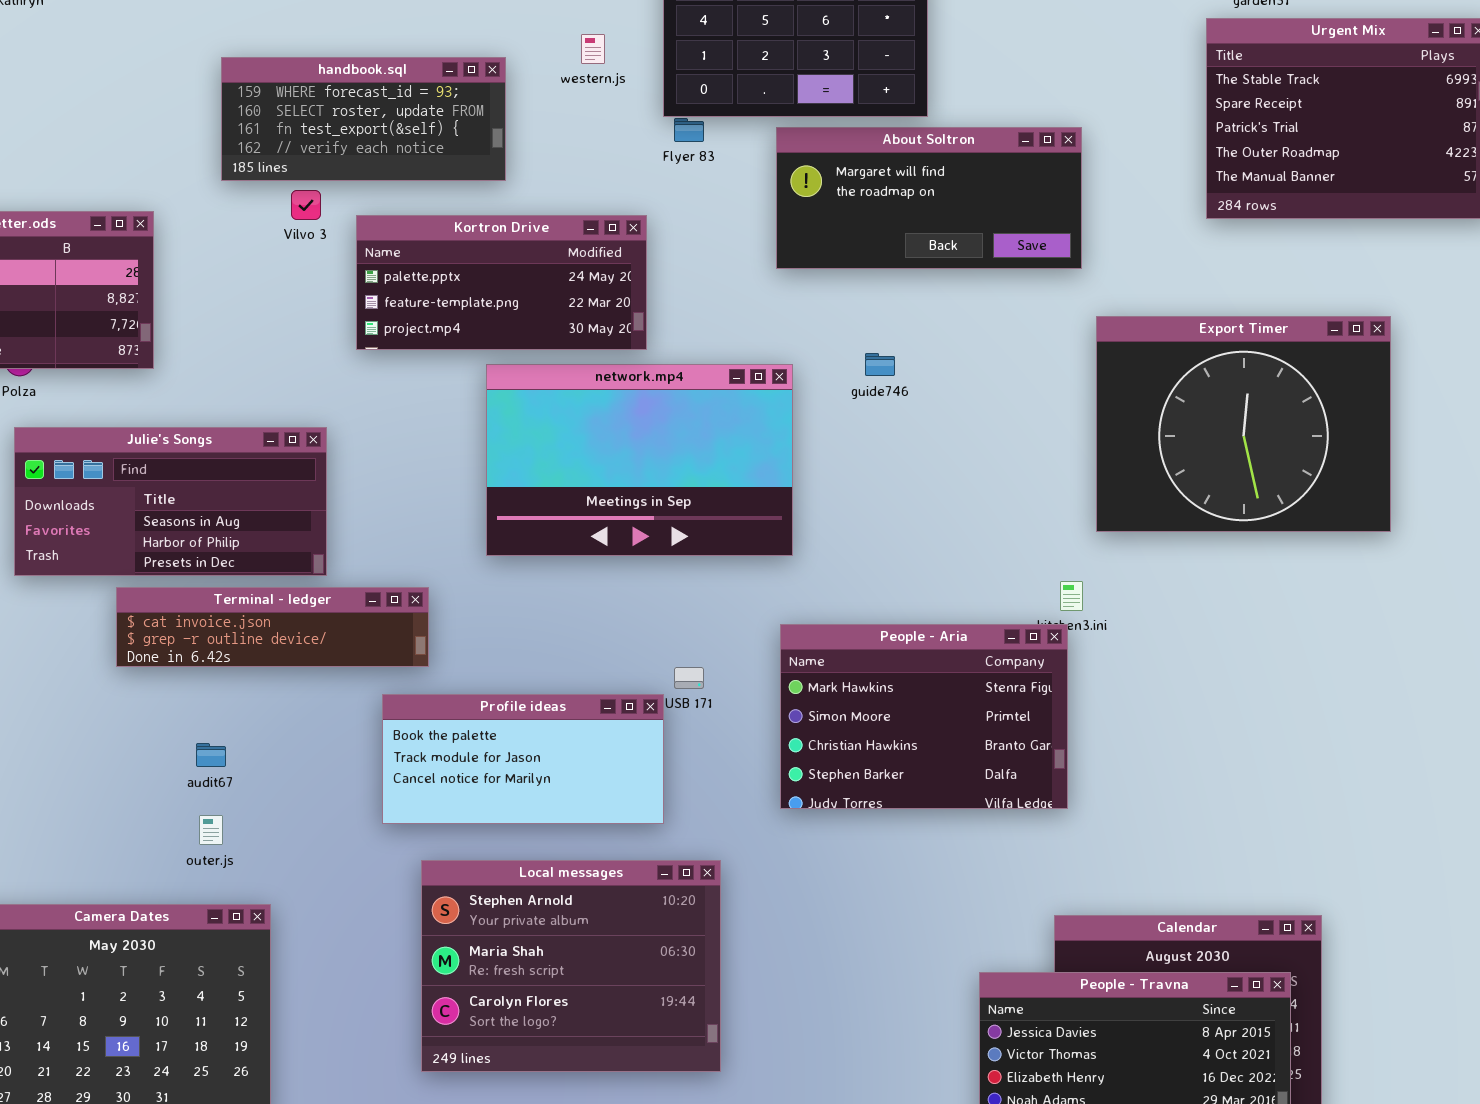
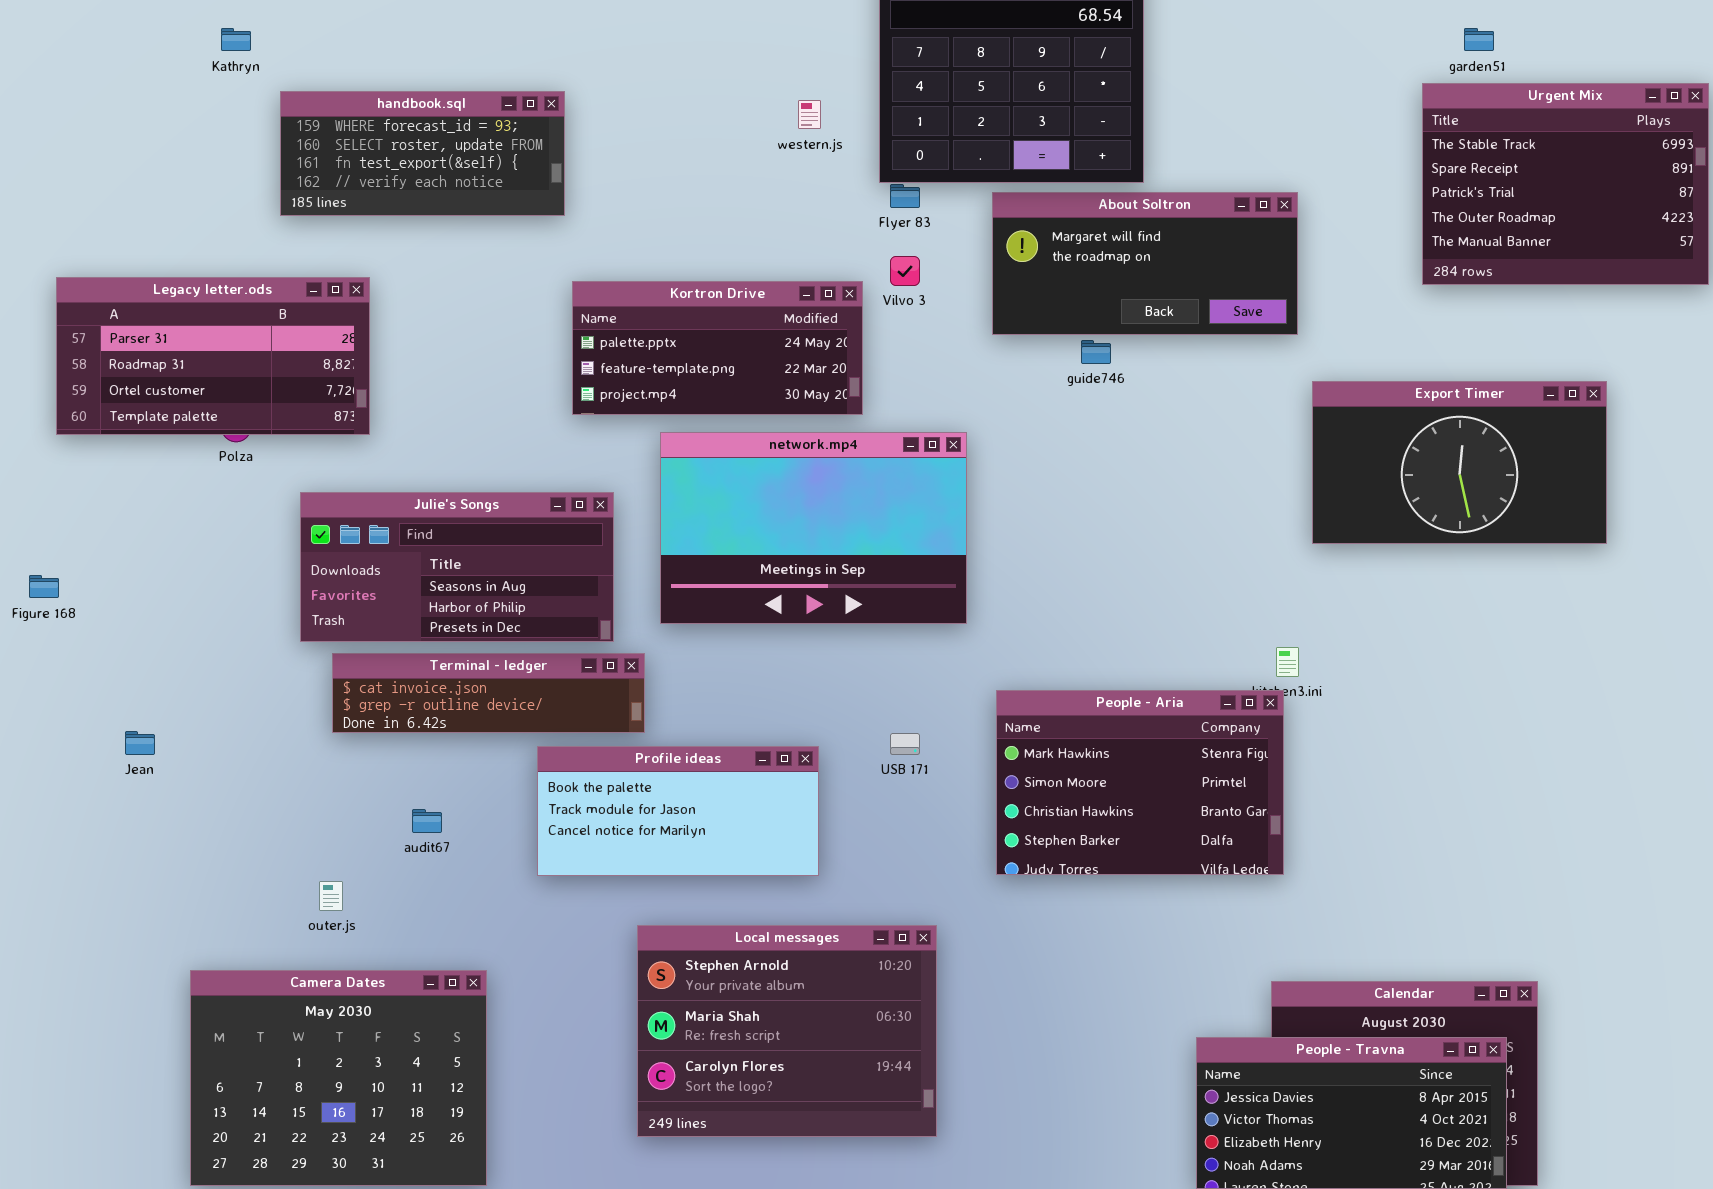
handbook.sql: [221,57,506,181] -> [280,91,565,216], moved
Vilvo 3: [291,190,321,220] -> [890,256,920,286], moved
Export Timer: [1096,316,1391,532] -> [1312,381,1607,544], resized
guide746: [865,353,895,376] -> [1081,340,1111,364], moved
network.mp4: [486,364,793,556] -> [660,432,967,624], moved
Julie's Songs: [14,427,327,576] -> [300,492,614,642], moved
Profile ideas: [382,694,664,824] -> [537,746,819,876], moved
outer.js: [199,815,223,845] -> [319,881,343,911], moved

